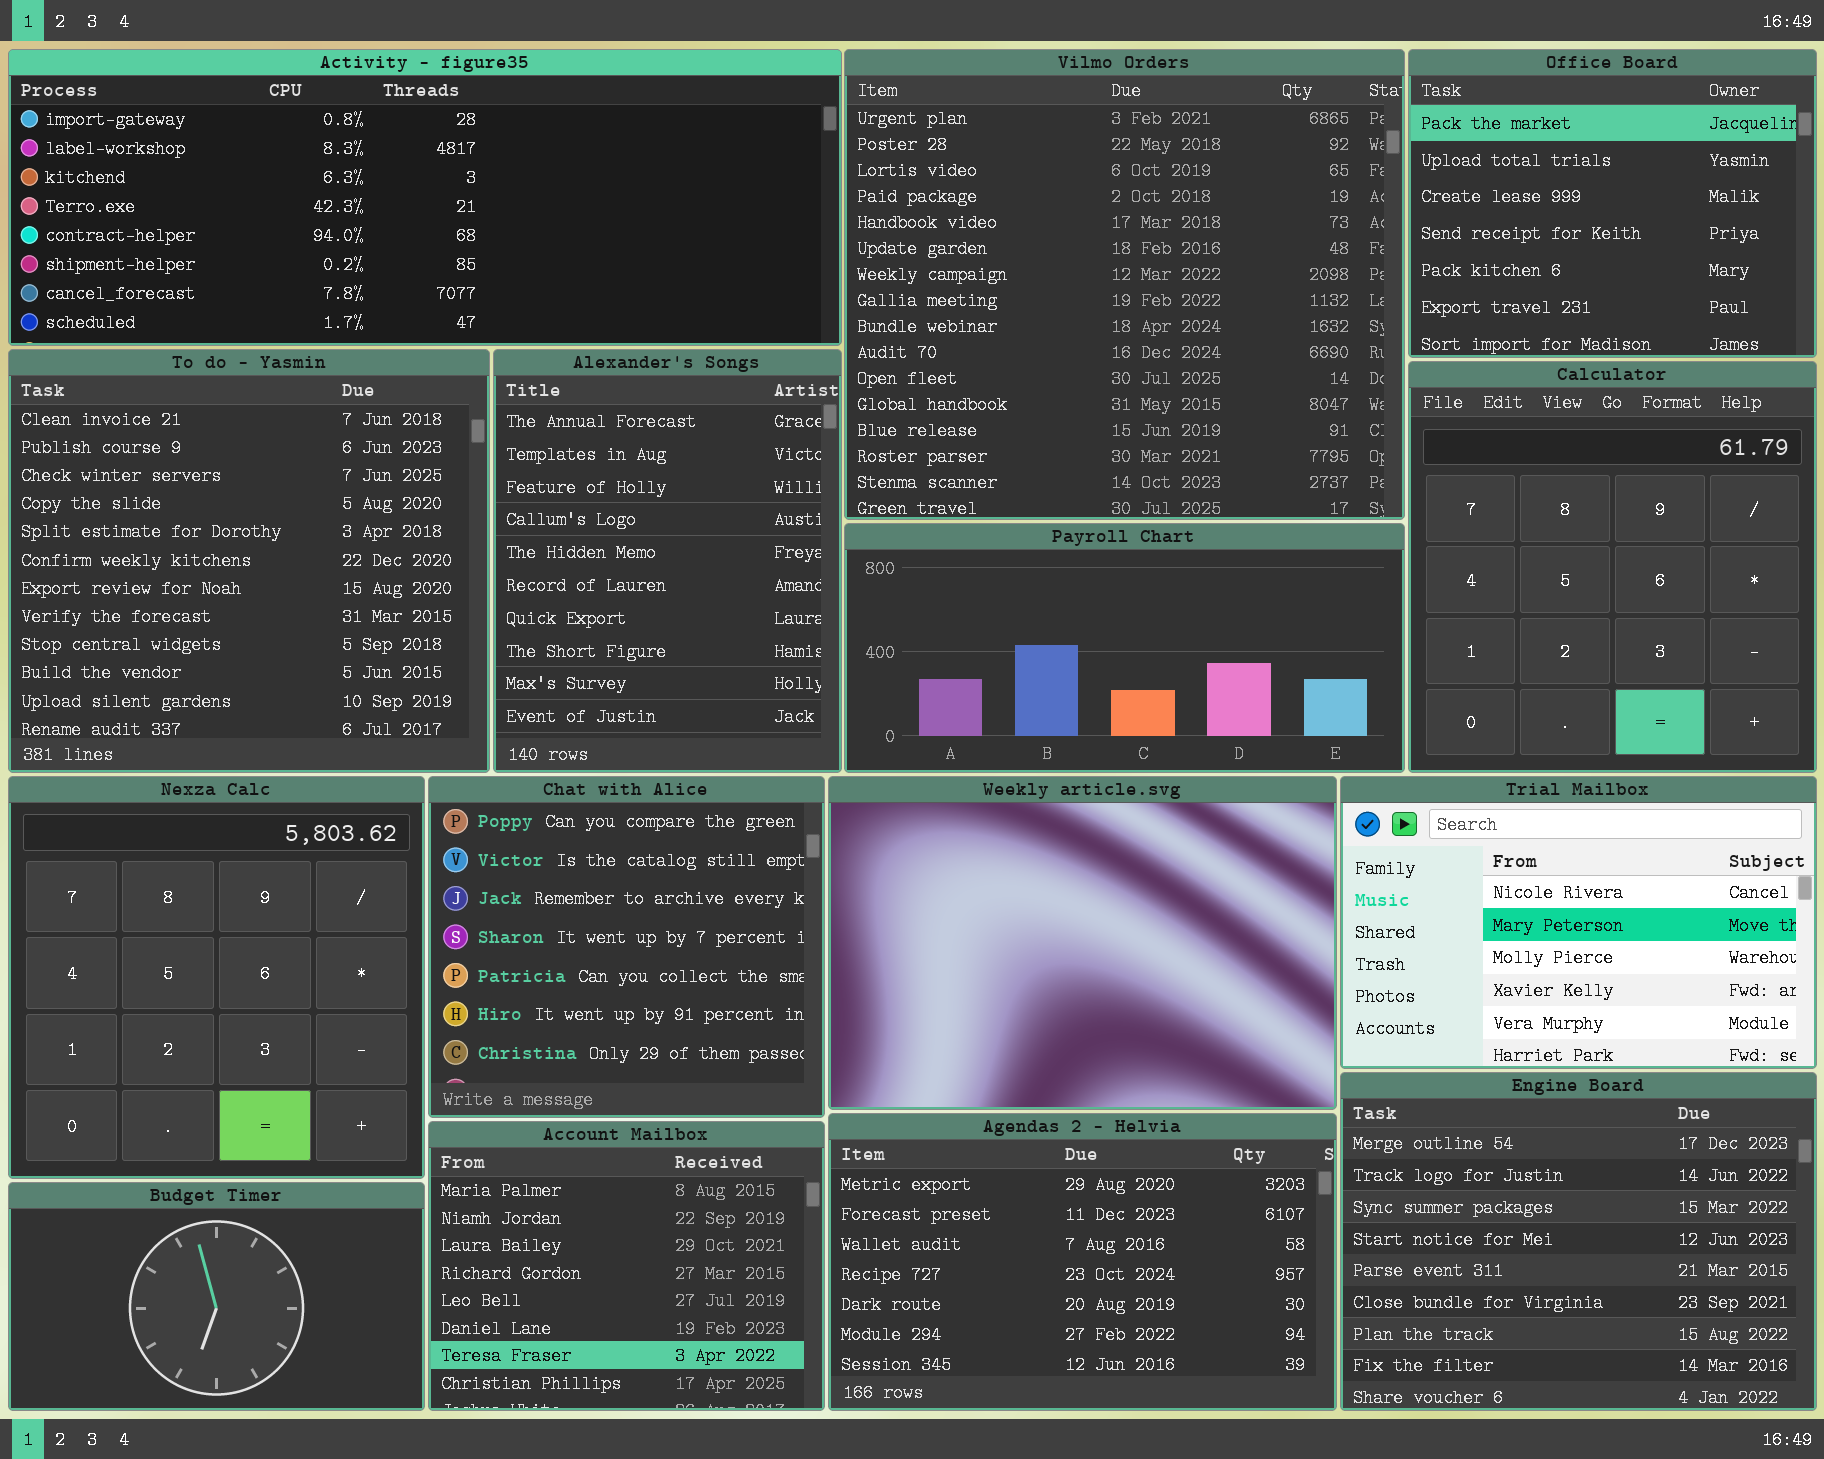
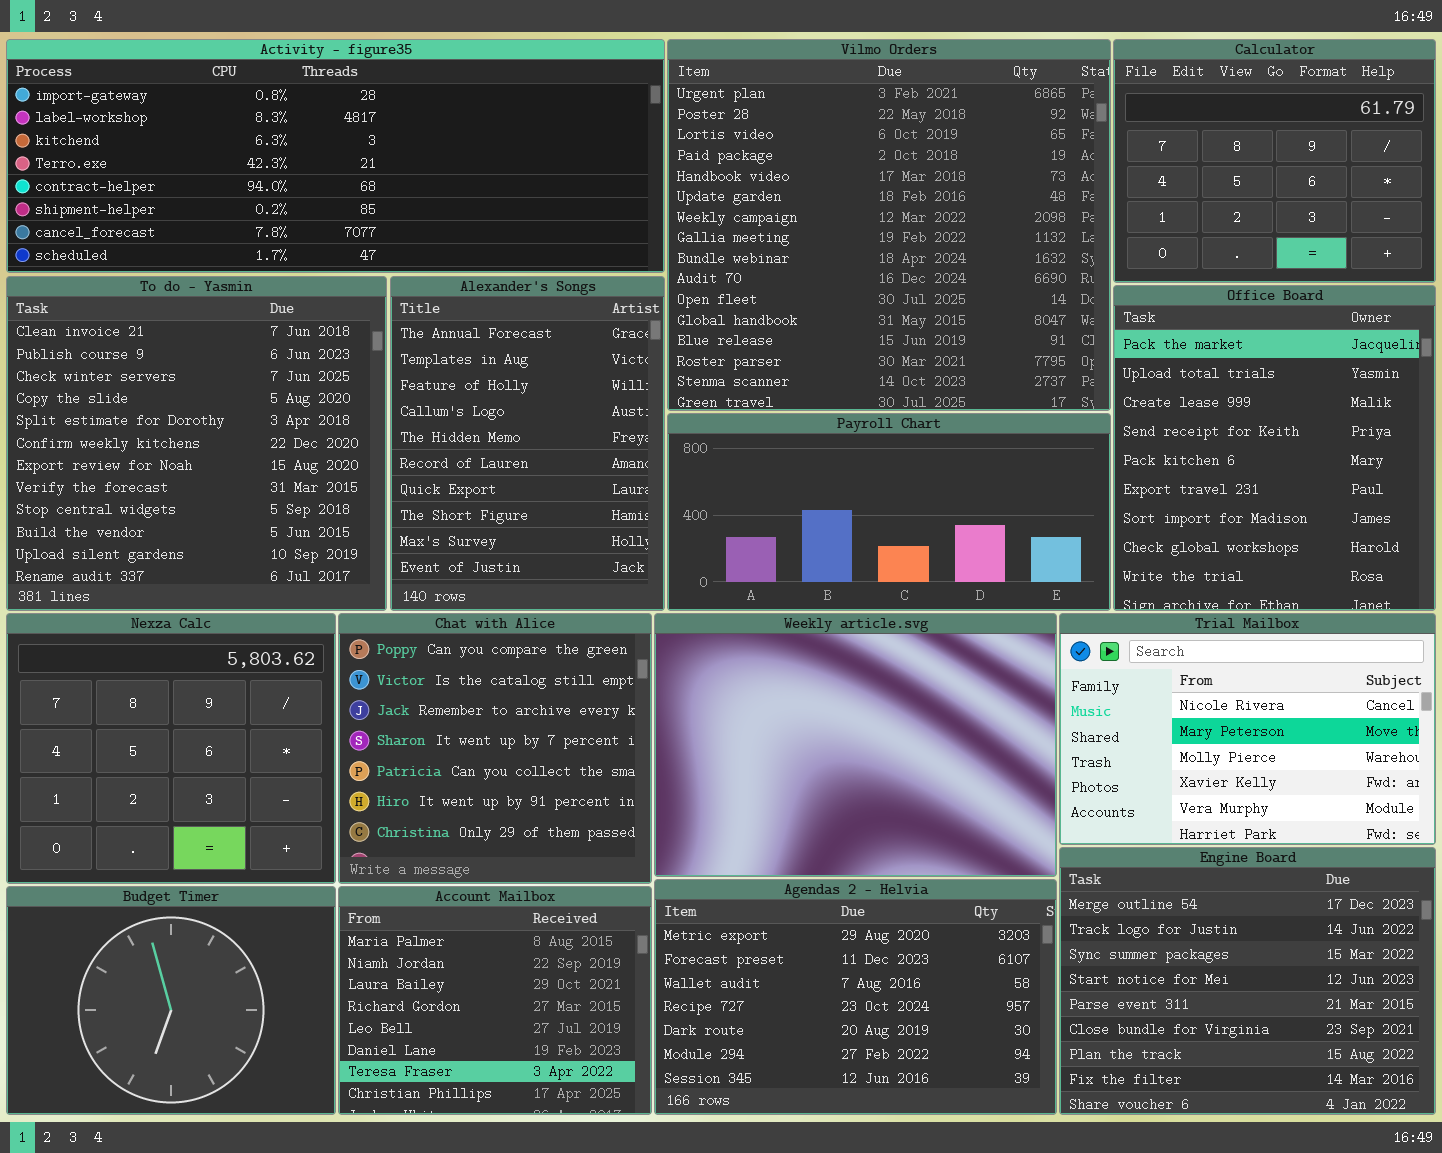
Office Board: [1408,49,1817,358] -> [1113,285,1436,611], moved, resized
Calculator: [1408,361,1817,773] -> [1113,39,1436,283], moved, resized
Nexza Calc: [8,776,425,1179] -> [6,613,336,884], resized
Budget Timer: [8,1182,425,1411] -> [6,886,336,1115], resized

